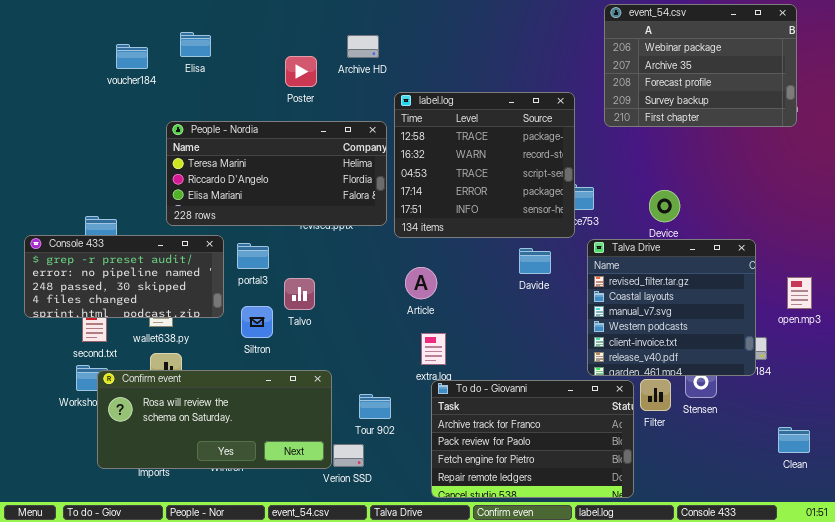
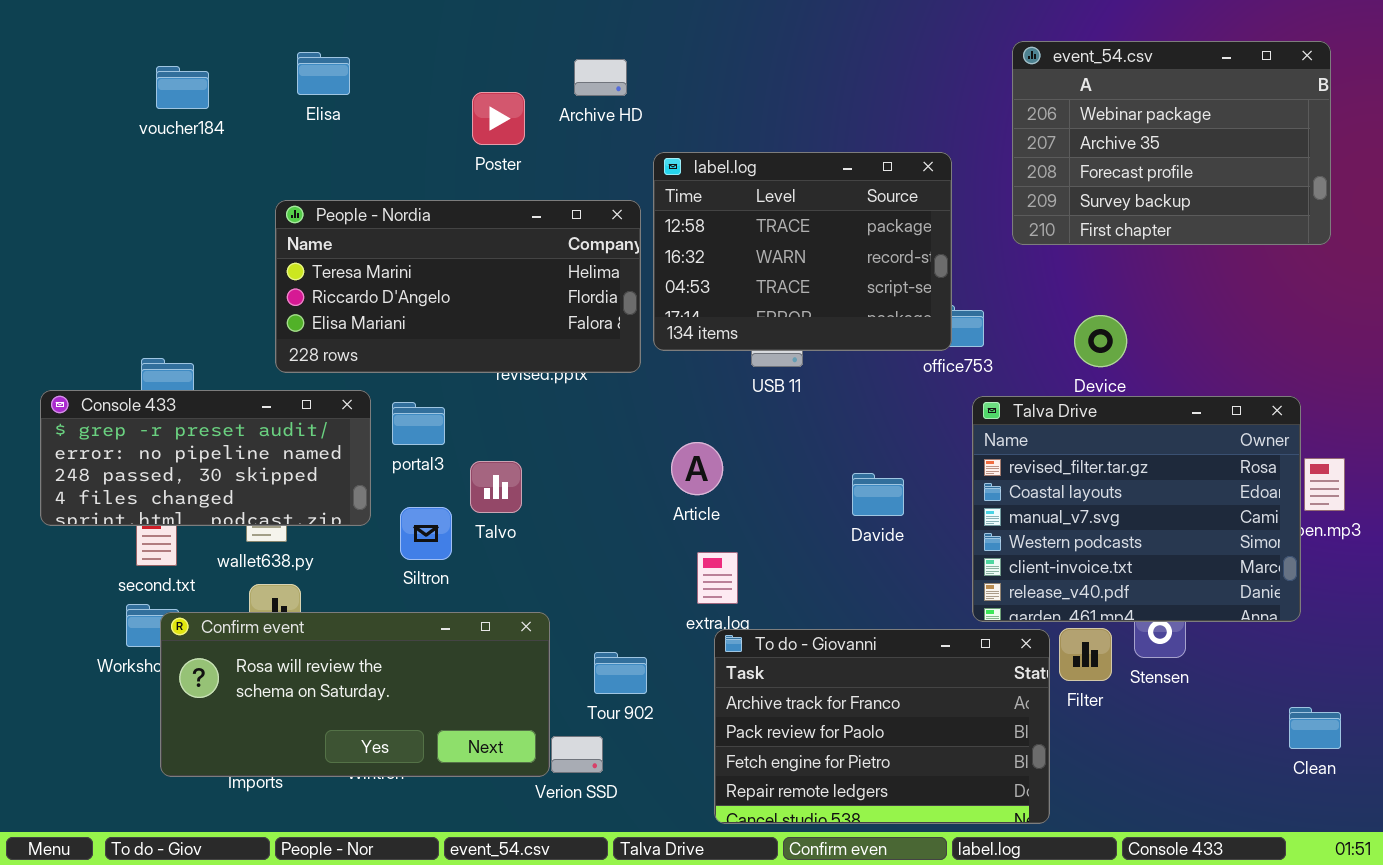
event_54.csv: [604,4,797,127] -> [1012,41,1331,245], moved
voucher184: [116,44,148,69] -> [156,66,209,109], moved
label.log: [394,92,575,238] -> [653,152,952,351], resized
Talva Drive: [587,239,756,376] -> [972,396,1301,622], resized
Davide: [519,248,551,274] -> [852,473,904,516], moved

